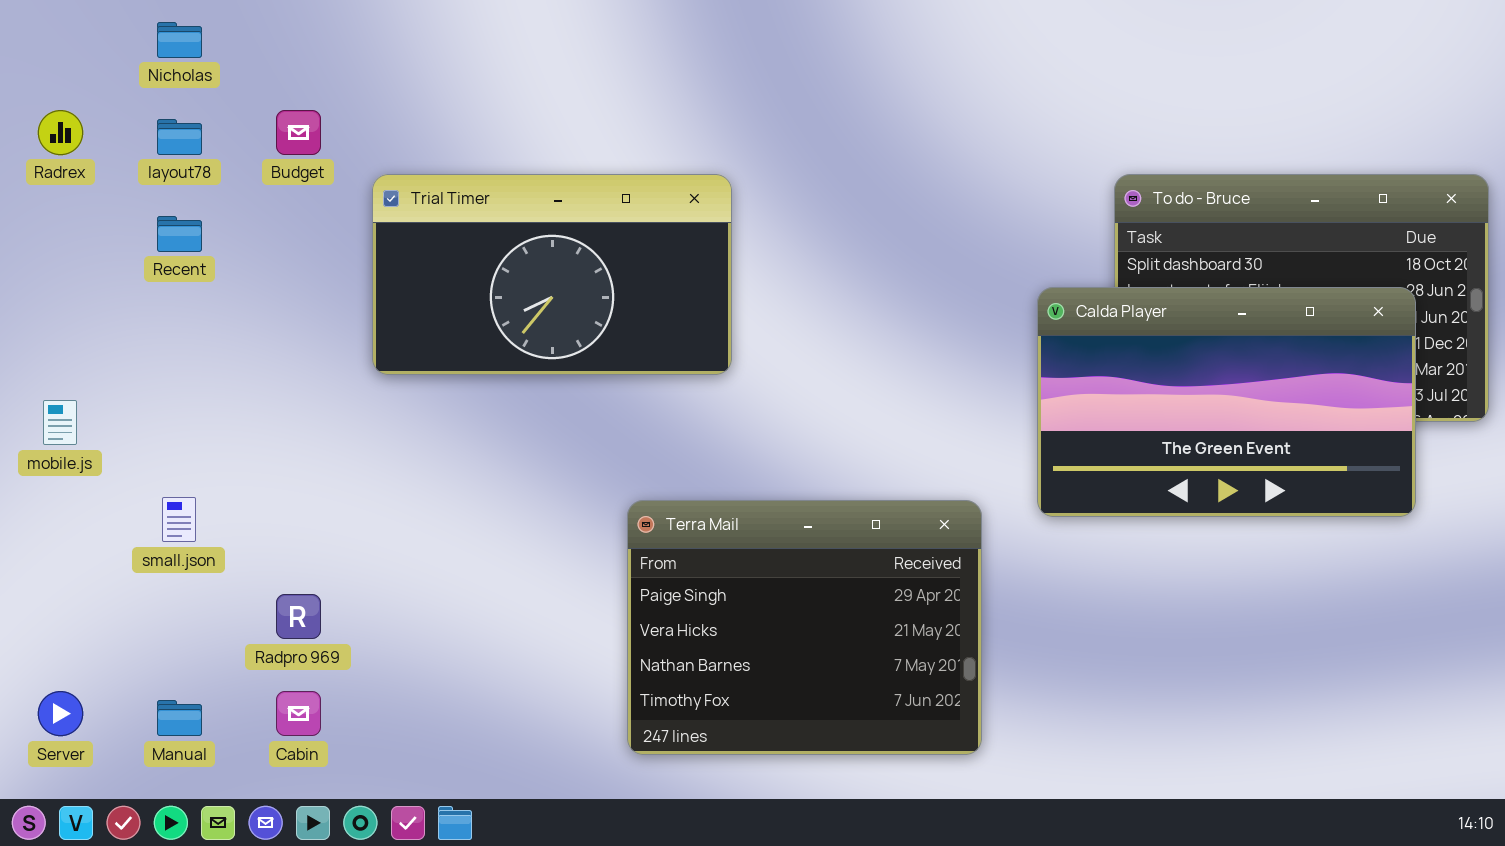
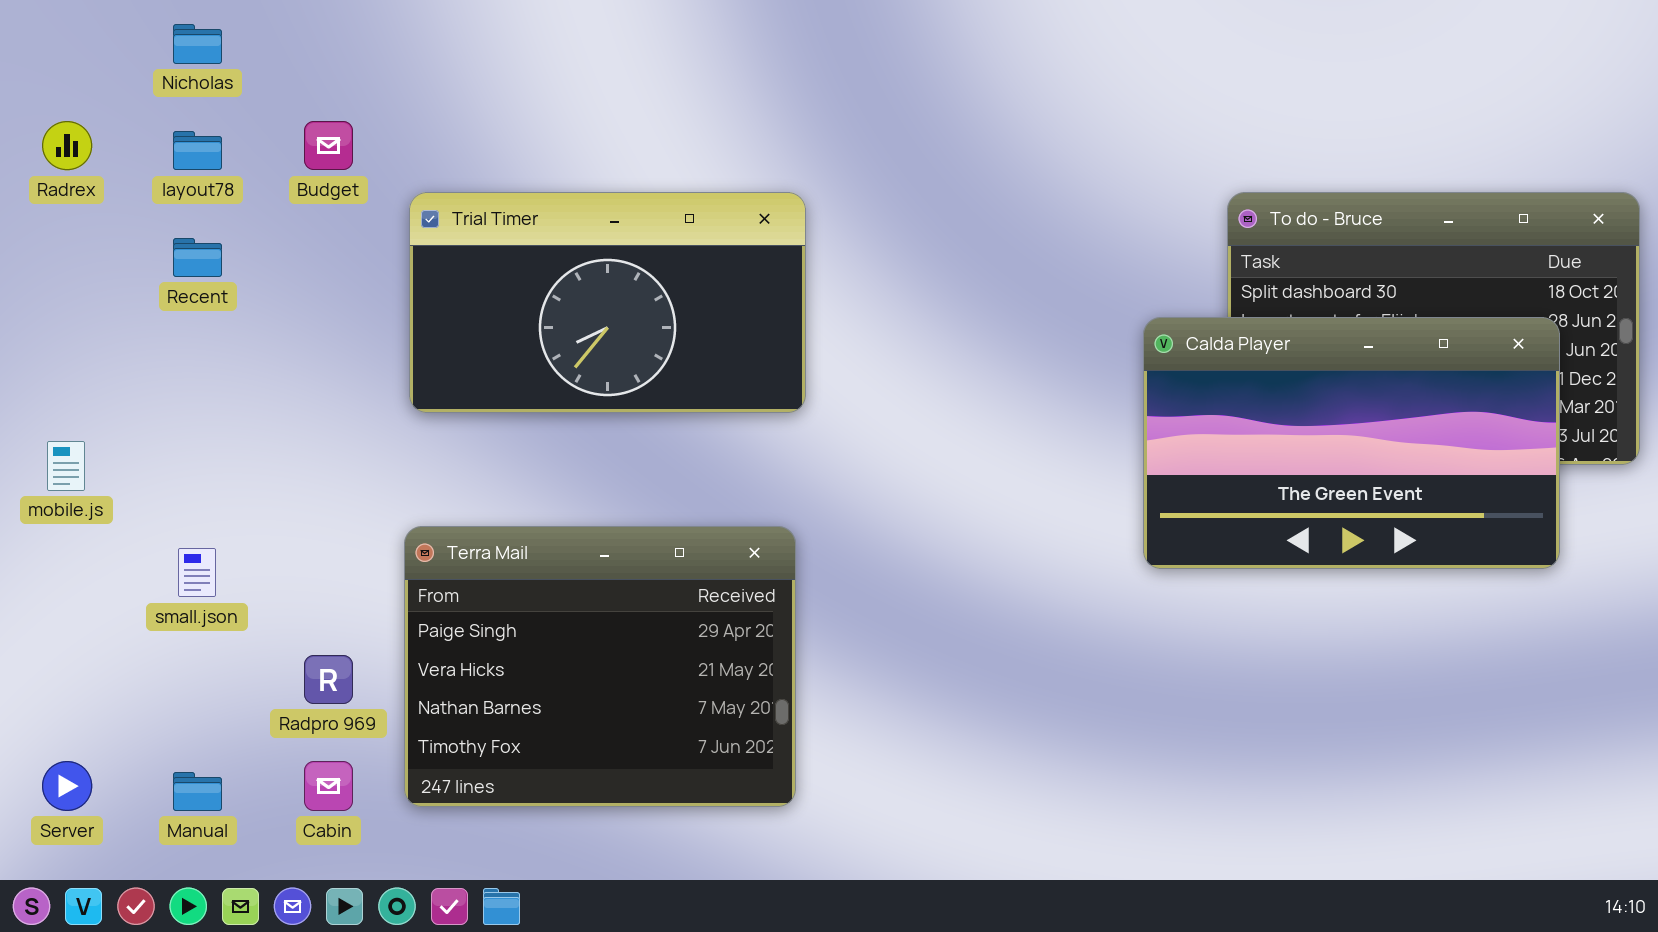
Terra Mail: [627,500,982,755] -> [404,526,796,807], moved

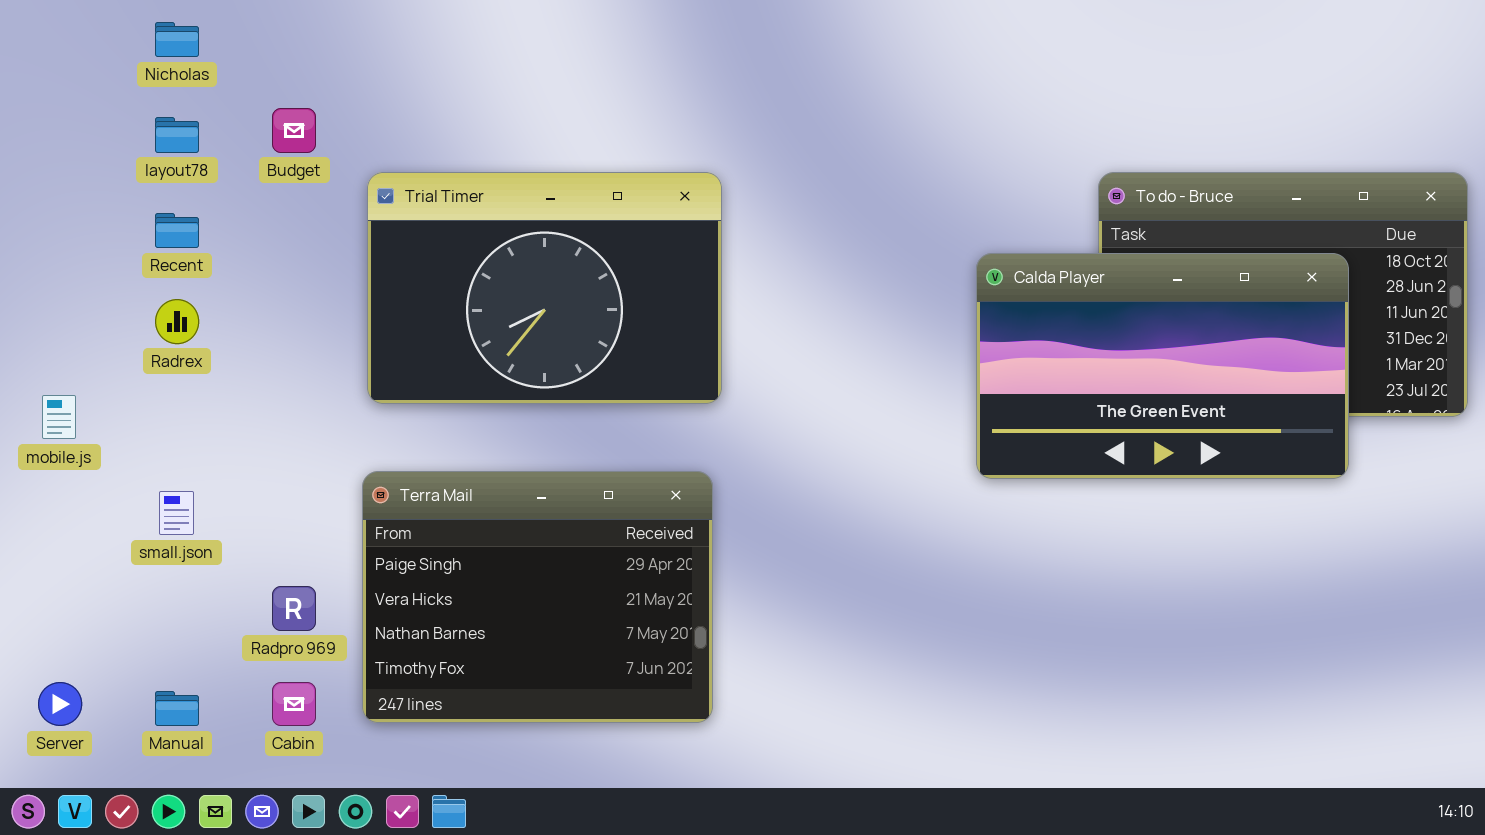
Radrex: [42,121,92,170] -> [155,299,199,344], moved
Trial Timer: [409,192,806,413] -> [367,172,722,404], resized
Calda Player: [1143,317,1560,569] -> [976,253,1349,479], moved

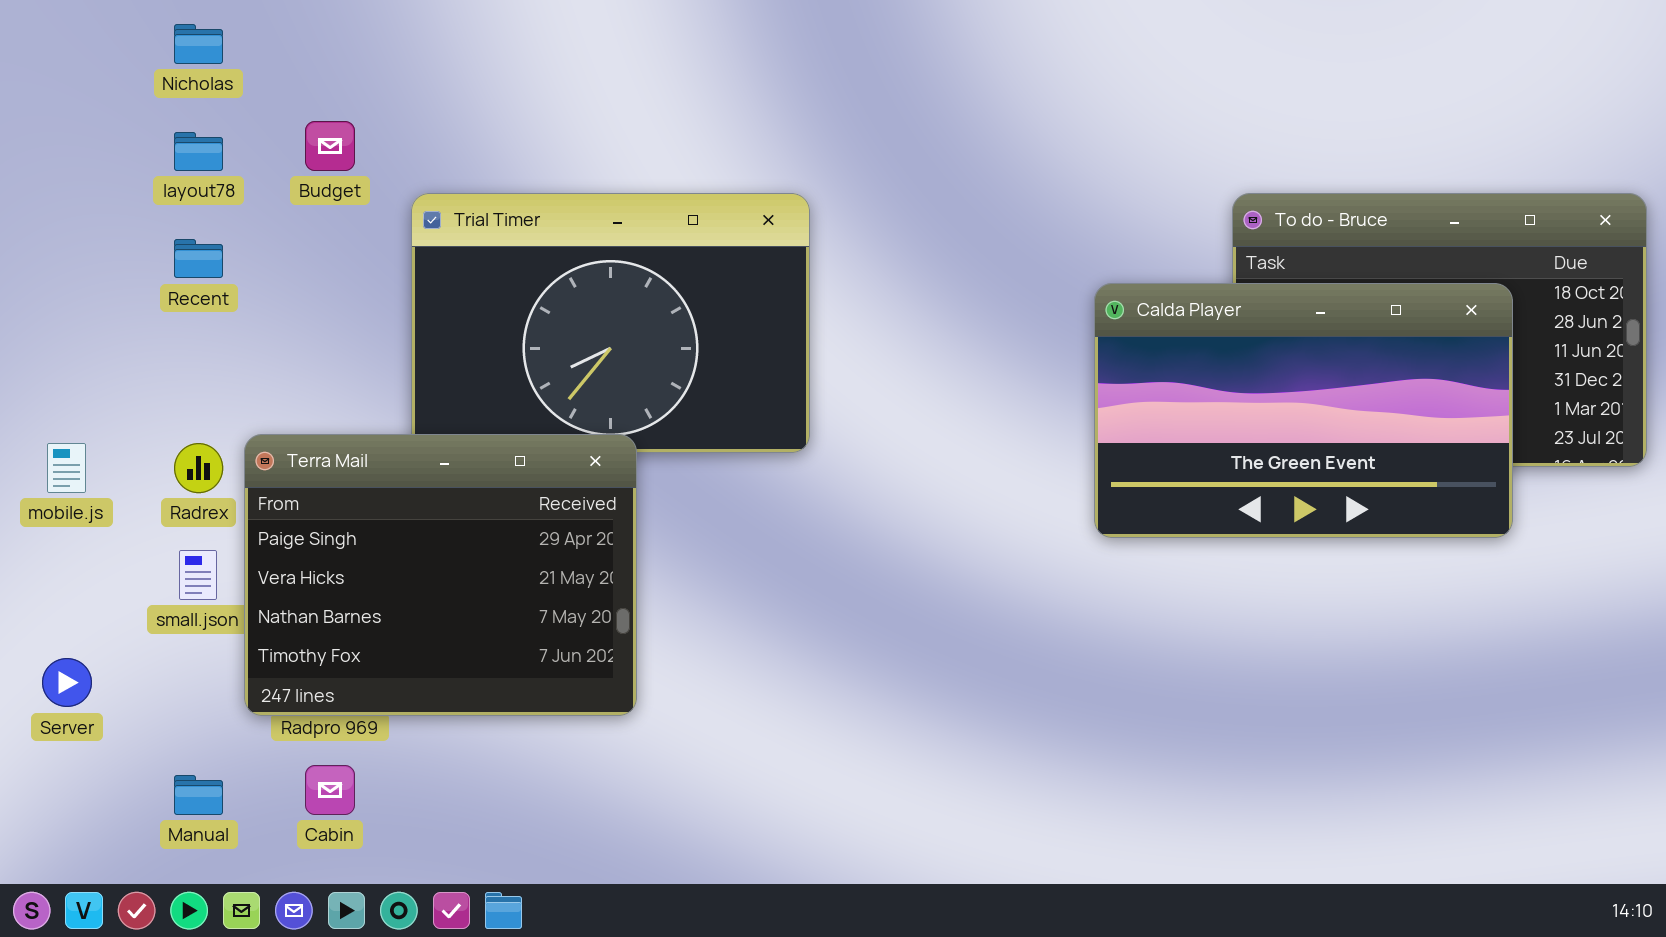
Radrex: [155,299,199,344] -> [174,443,223,493], moved
Terra Mail: [362,471,713,723] -> [244,434,637,716], moved
Server: [38,682,82,726] -> [42,658,92,707], moved

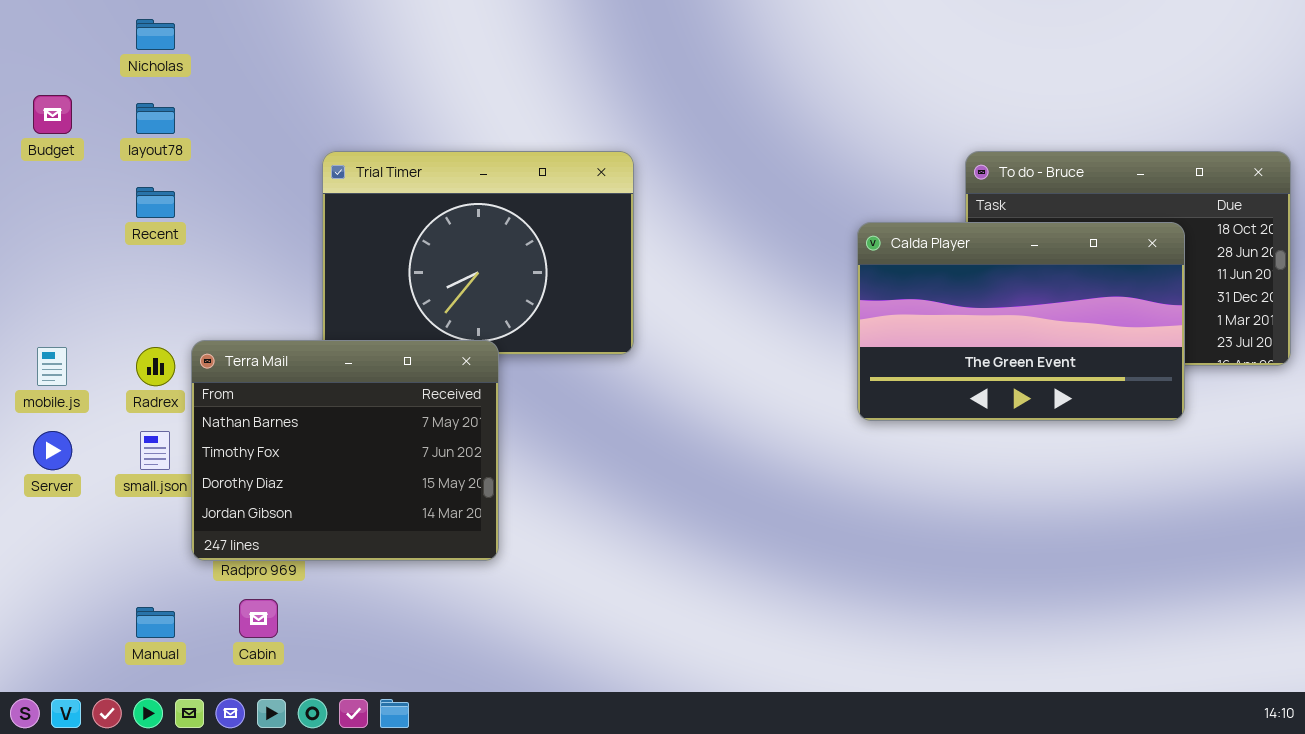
Budget: [305,121,355,171] -> [33,95,72,134], moved
Terra Mail: [244,434,637,716] -> [191,340,499,561], scrolled down 2 rows
Server: [42,658,92,707] -> [33,431,72,470], moved

